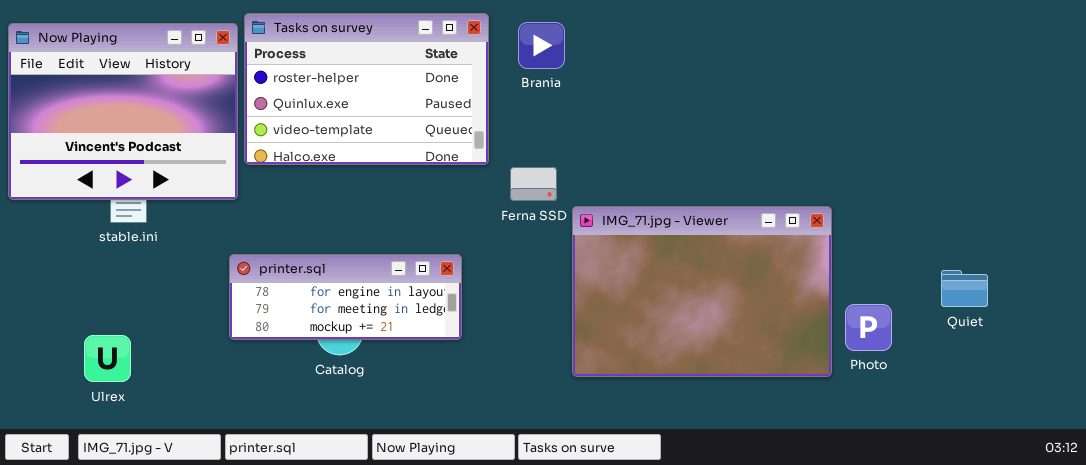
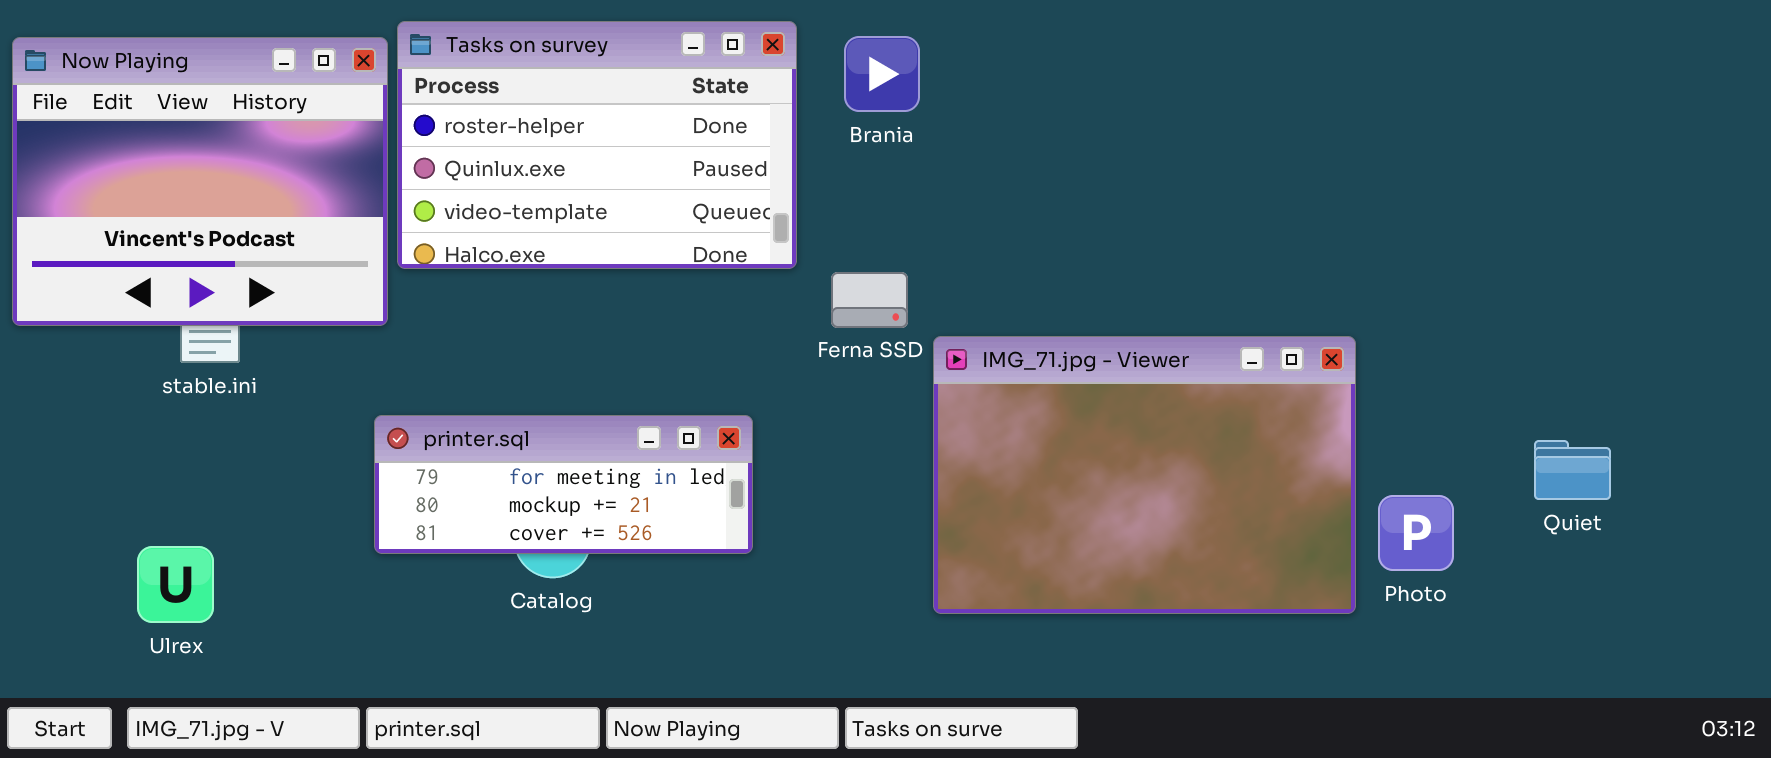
printer.sql: [229,254,462,340] -> [374,415,753,554], scrolled down 1 row

